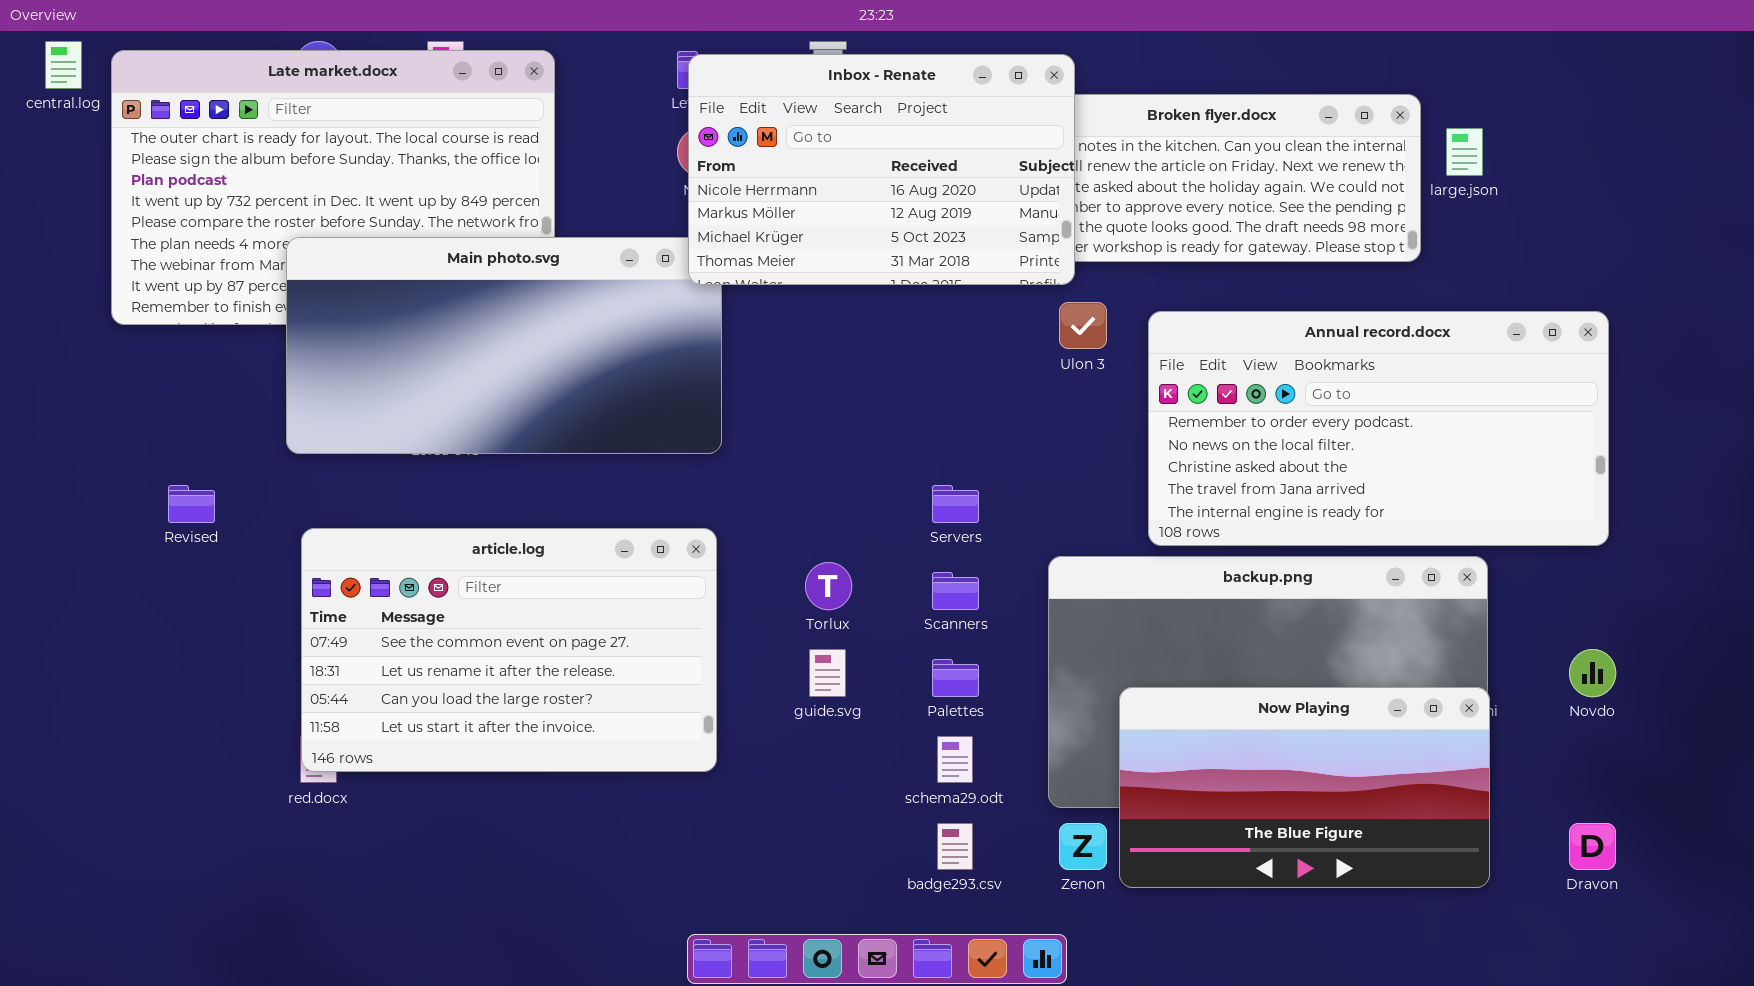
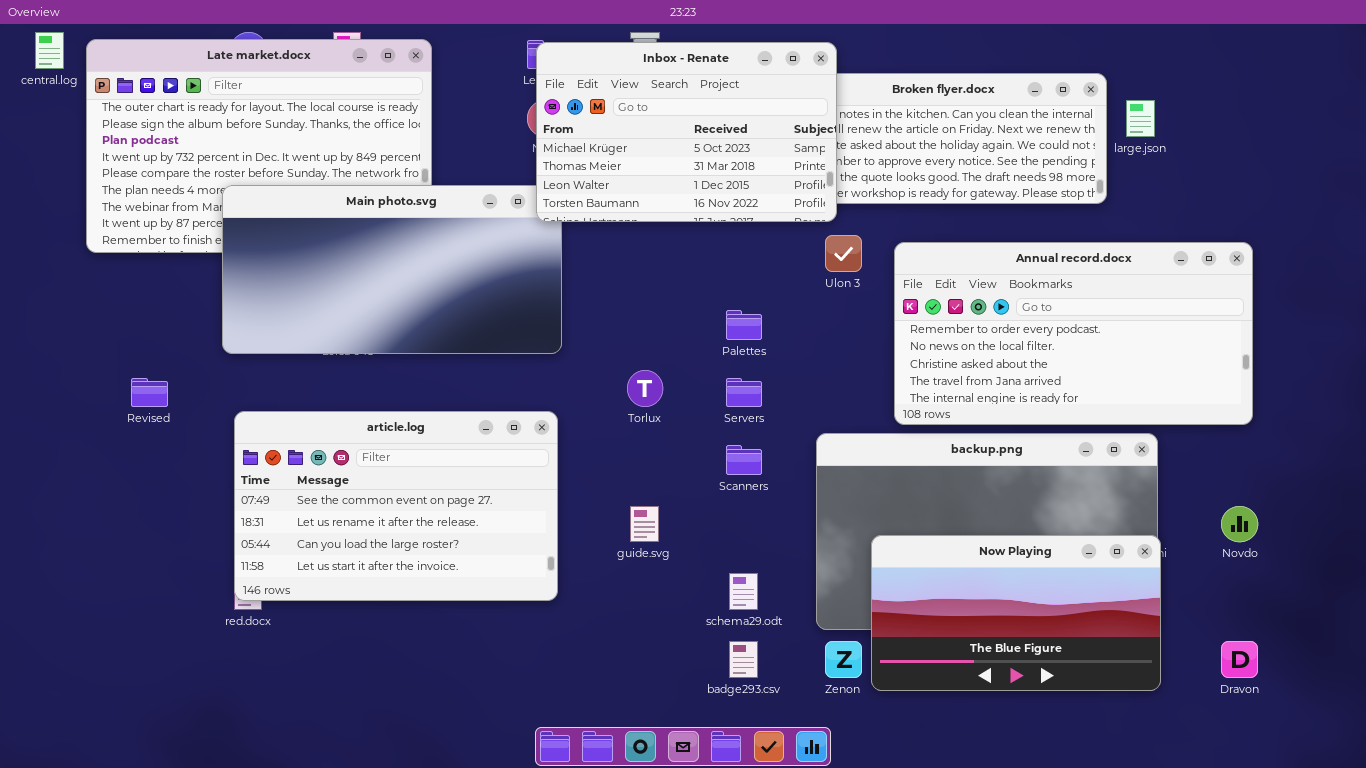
Inbox - Renate: [688,54,1075,285] -> [536,42,837,222], scrolled down 2 rows
Torlux: [805,562,852,610] -> [627,370,663,407], moved
Palettes: [932,659,979,697] -> [726,310,762,340], moved

